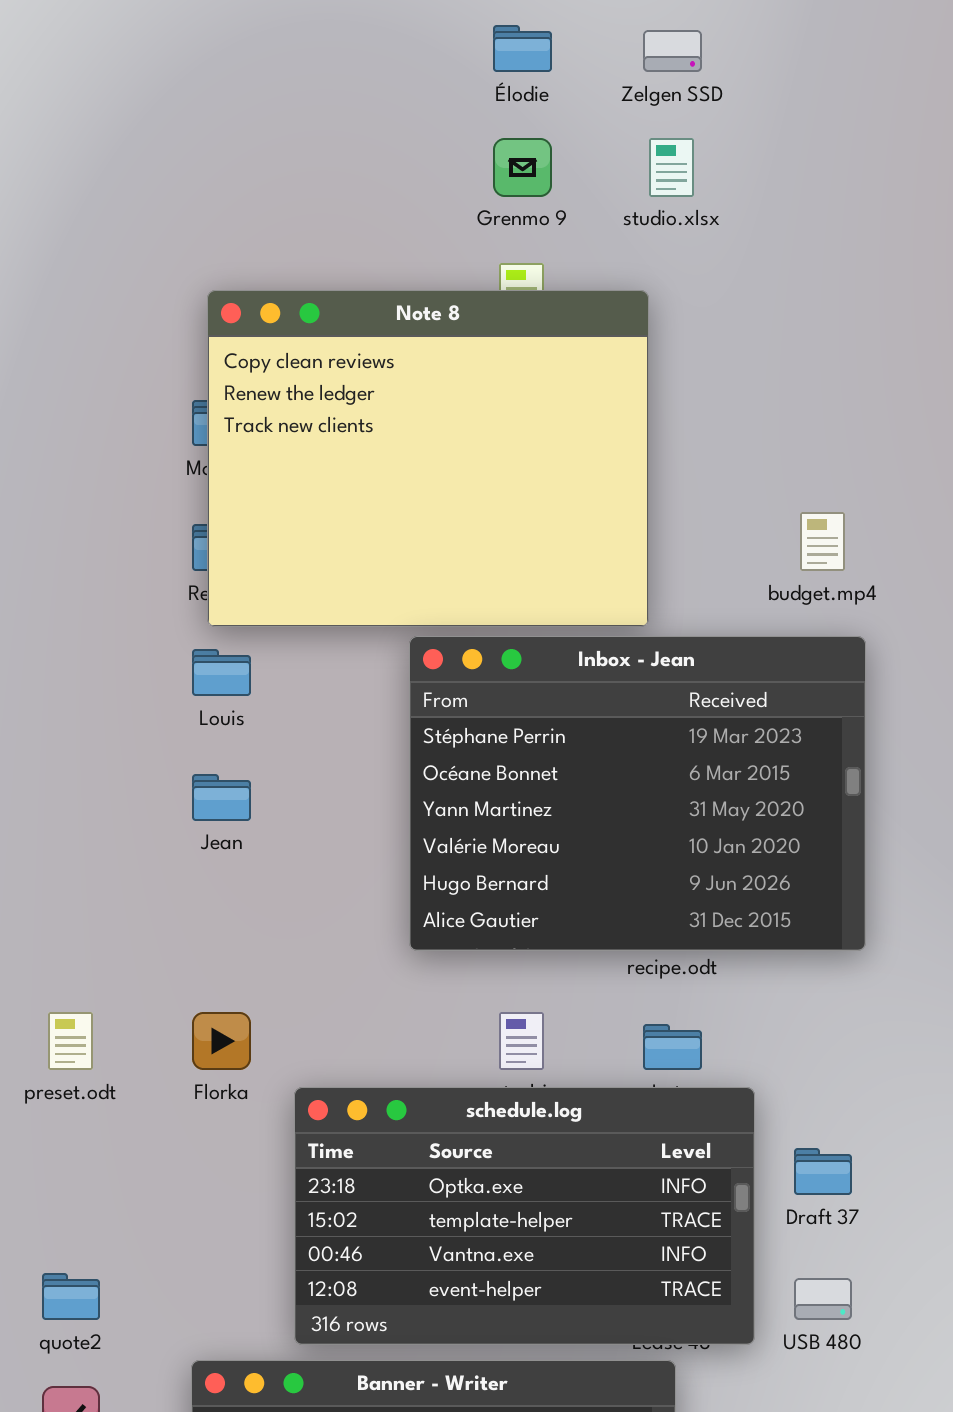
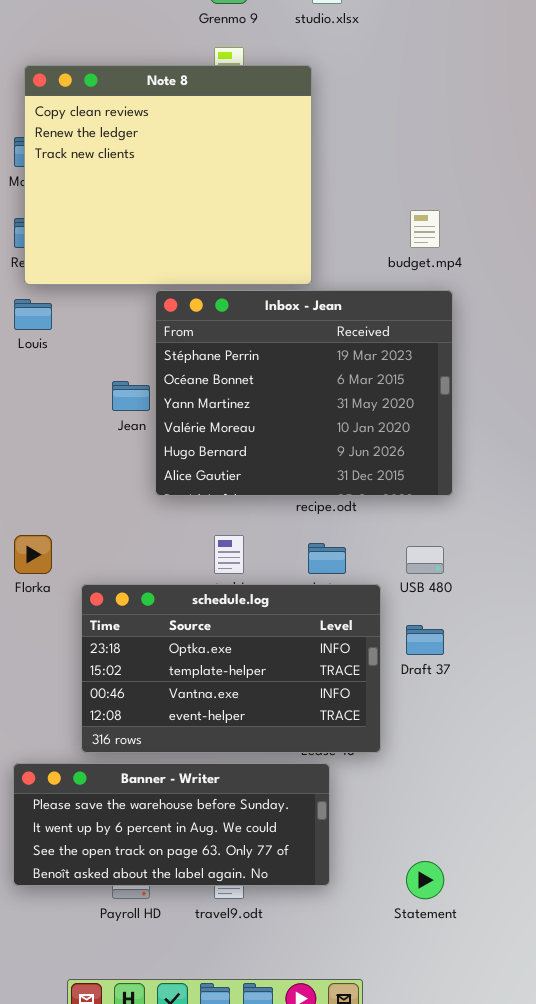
Jean: [192,774,251,821] -> [112,381,150,411], moved
USB 480: [794,1278,852,1320] -> [406,546,444,574], moved

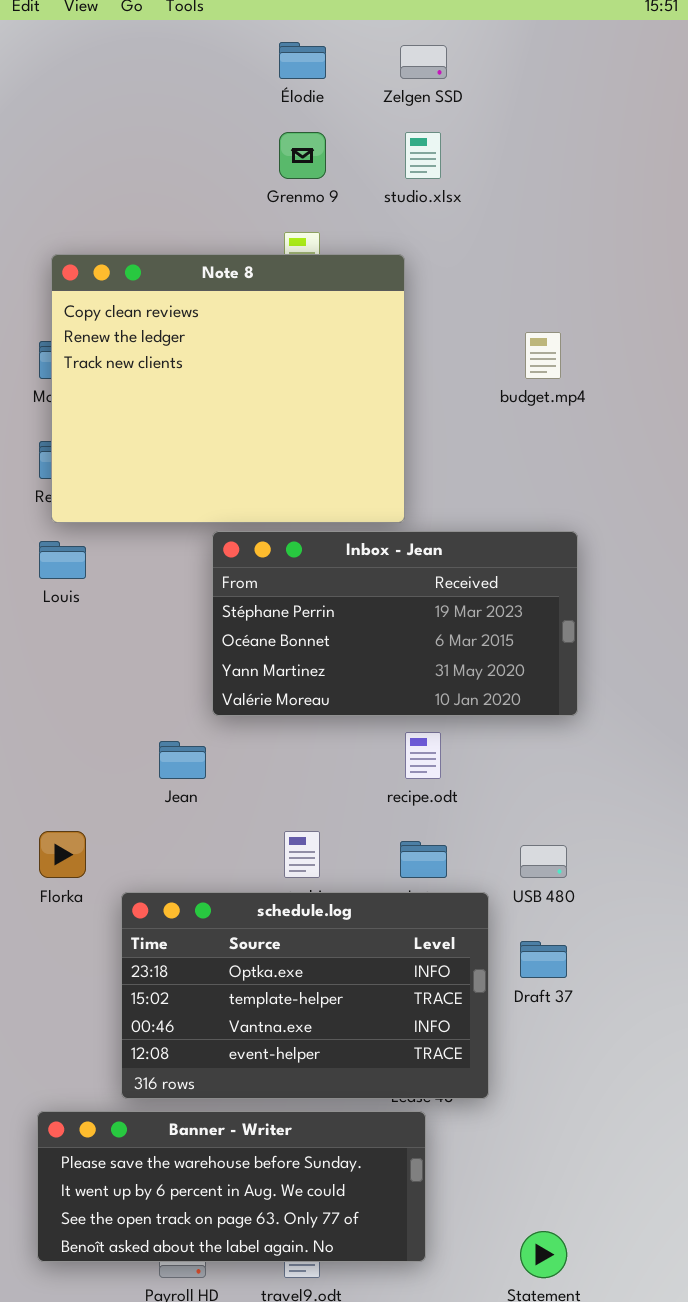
budget.mp4: [410,210,440,248] -> [525,332,561,379], moved
Inbox - Jean: [155,290,453,496] -> [212,531,578,716], resized
Jean: [112,381,150,411] -> [159,741,206,779], moved

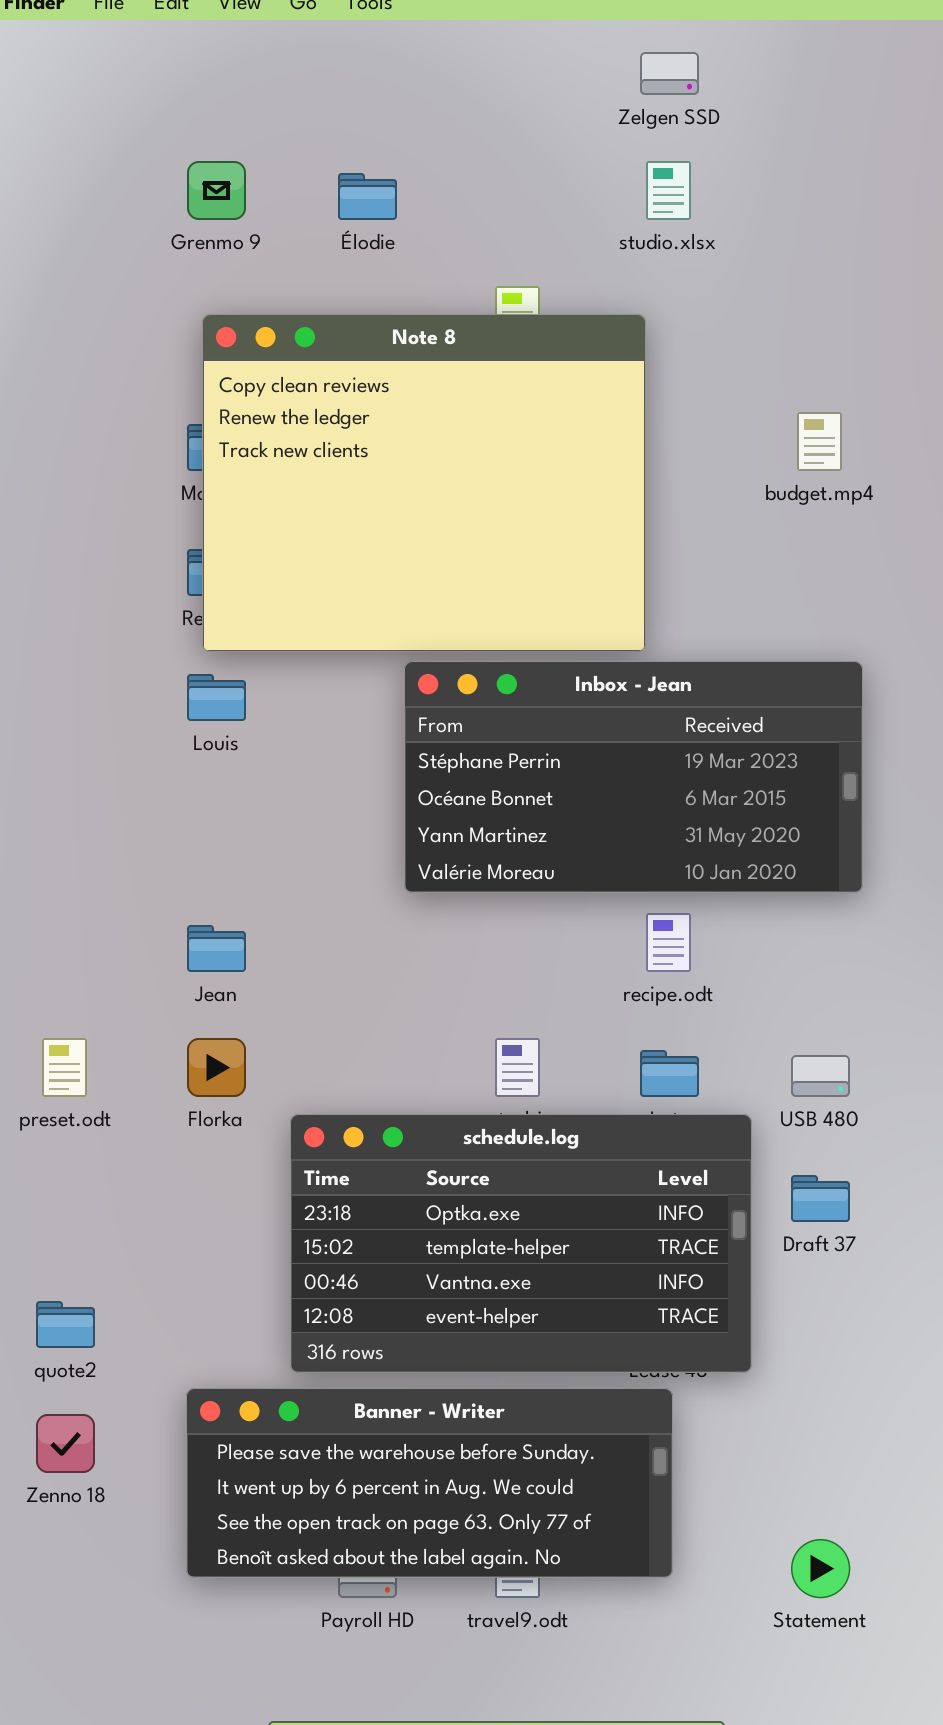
Élodie: [279,42,326,79] -> [338,173,397,220], moved
Grenmo 9: [279,132,326,179] -> [187,161,246,220], moved
Jean: [159,741,206,779] -> [187,925,246,972], moved

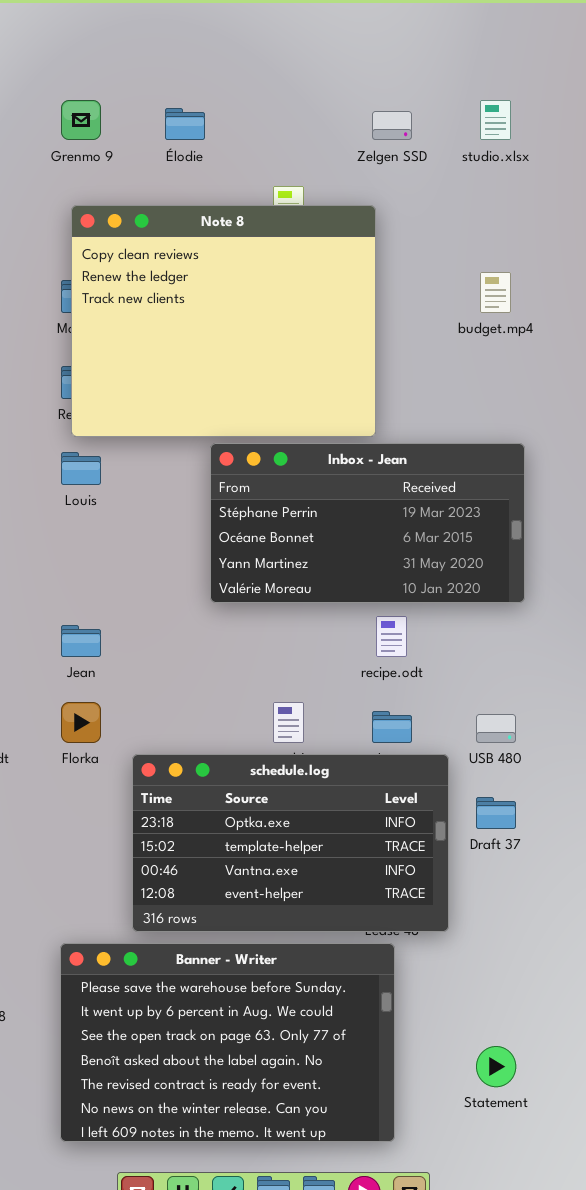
Zelgen SSD: [640,52,699,95] -> [372,111,412,140], moved
studio.xlsx: [646,161,691,220] -> [480,100,511,140], moved
Banner - Writer: [186,1388,673,1578] -> [60,943,395,1142], resized

